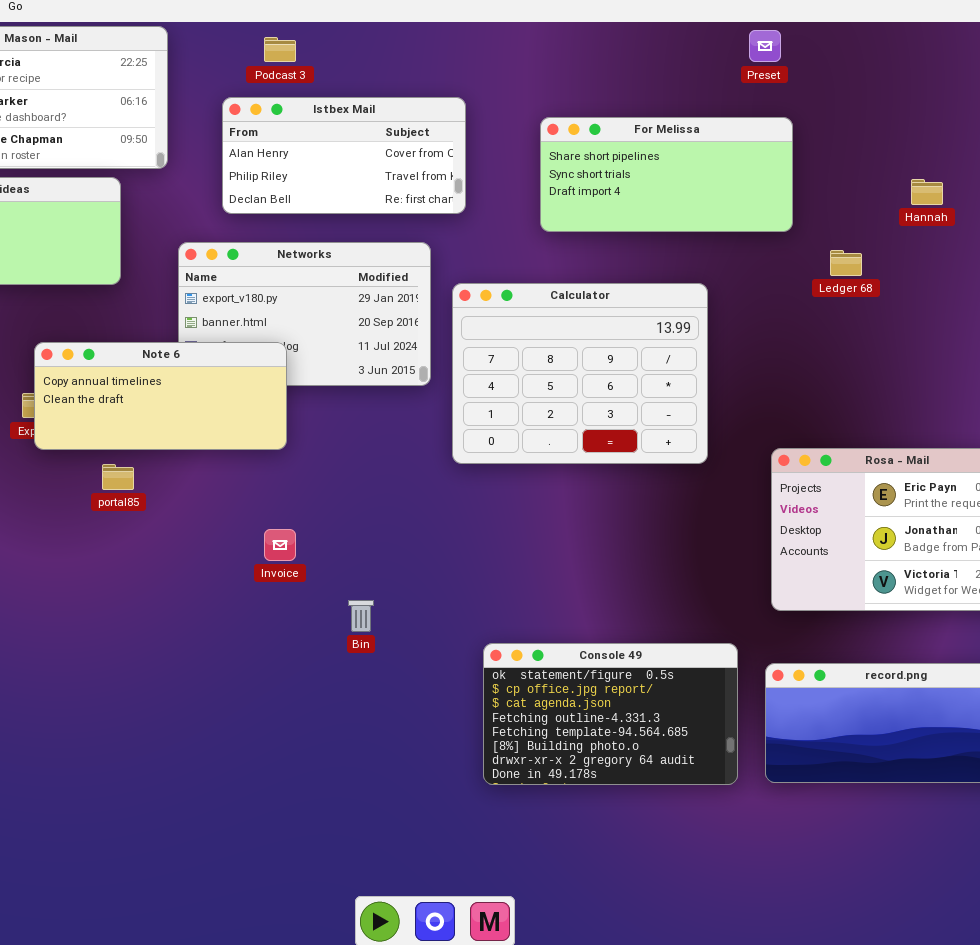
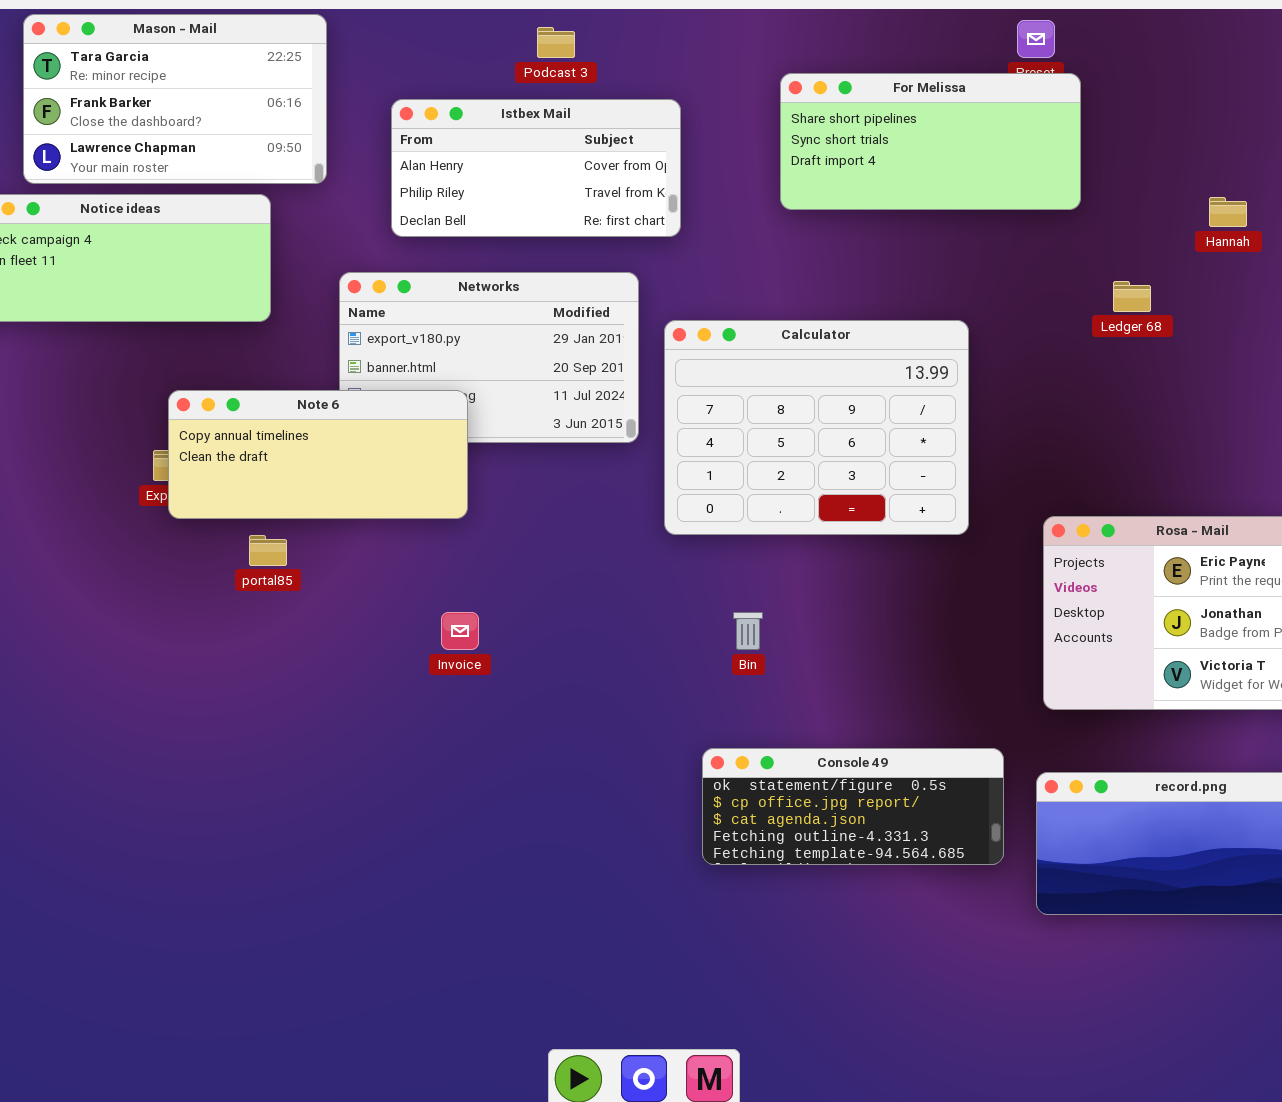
Podcast 3: [264,37,296,62] -> [537,27,575,58], moved
For Melissa: [540,117,793,232] -> [780,73,1081,210], moved
Bin: [348,600,374,632] -> [733,612,763,650], moved
Console 49: [483,643,738,785] -> [702,748,1004,865], resized

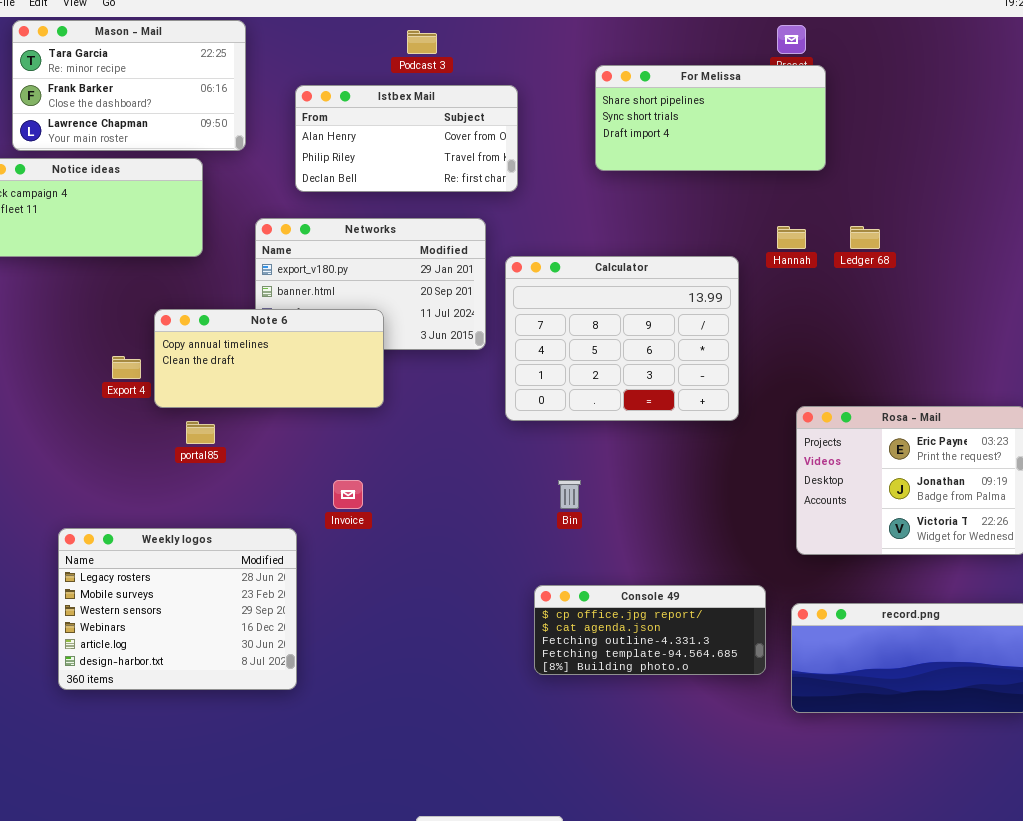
Hannah: [1209,197,1247,227] -> [777,226,806,249], moved
Note 6: [168,390,468,519] -> [154,309,384,408], moved
Weekly logos: none -> [58,528,297,690], opened
Console 49: [702,748,1004,865] -> [534,585,766,675], scrolled down 1 row

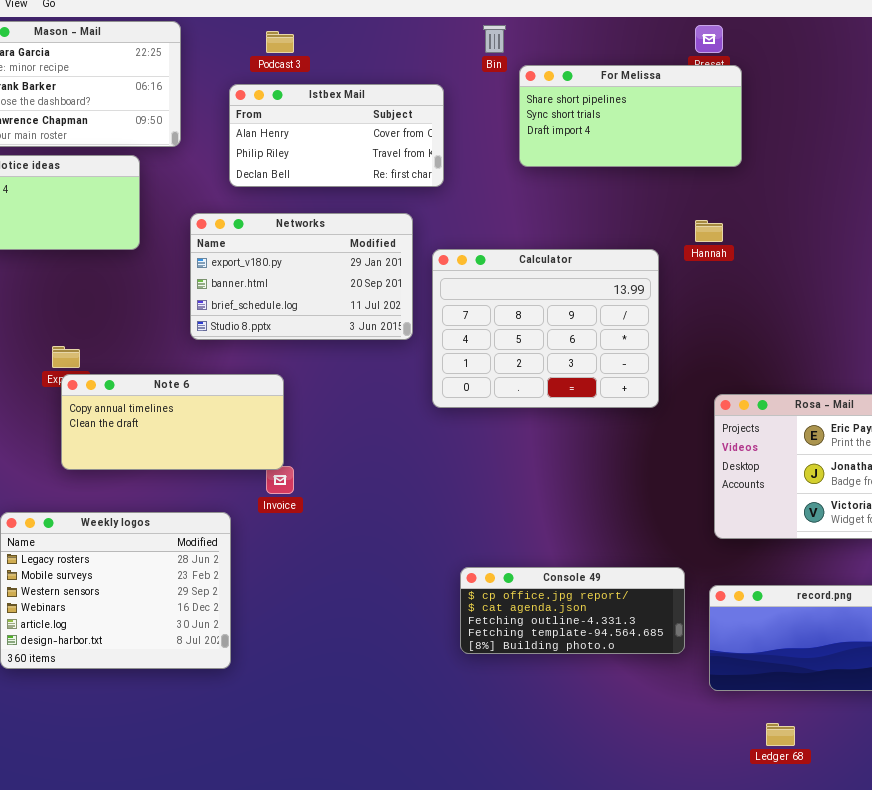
Podcast 3: [407,30,437,54] -> [266,31,294,53], moved
Ledger 68: [850,226,880,249] -> [766,723,795,746], moved
Note 6: [154,309,384,408] -> [61,374,284,470], moved
Bin: [558,480,581,509] -> [483,25,506,53], moved

